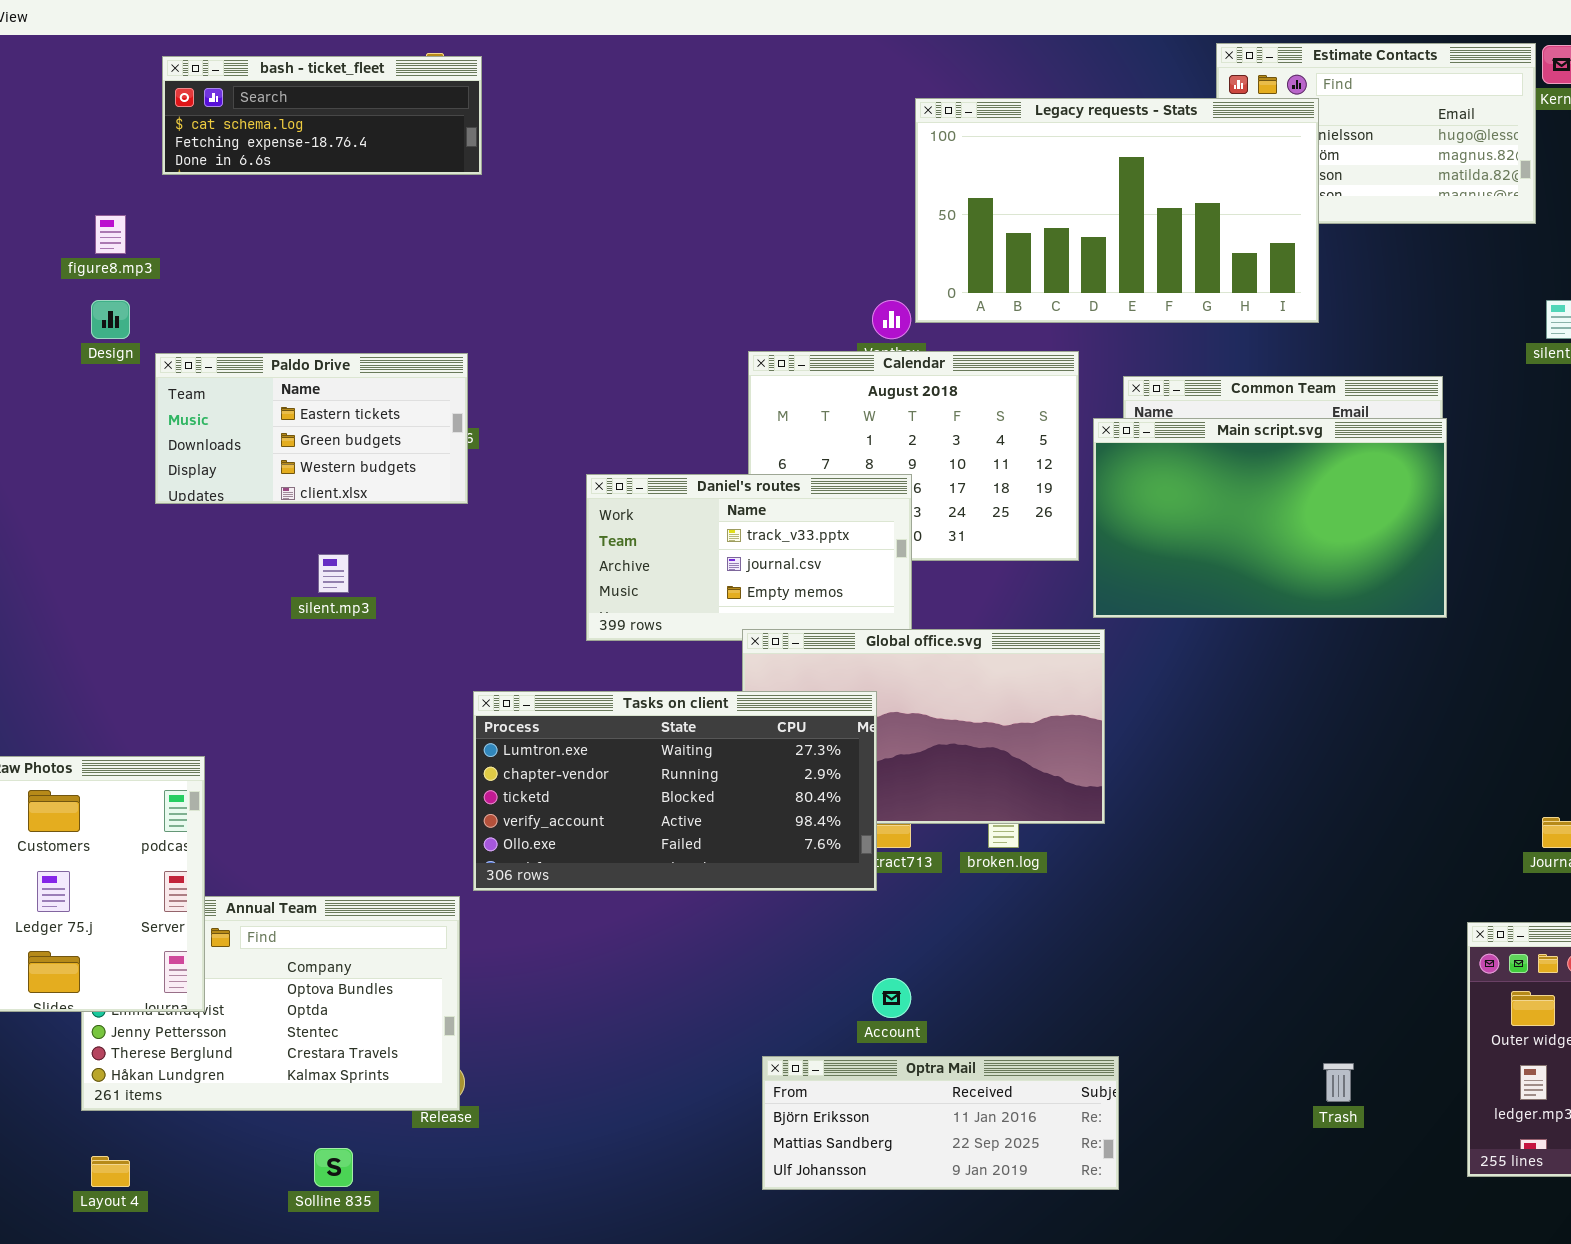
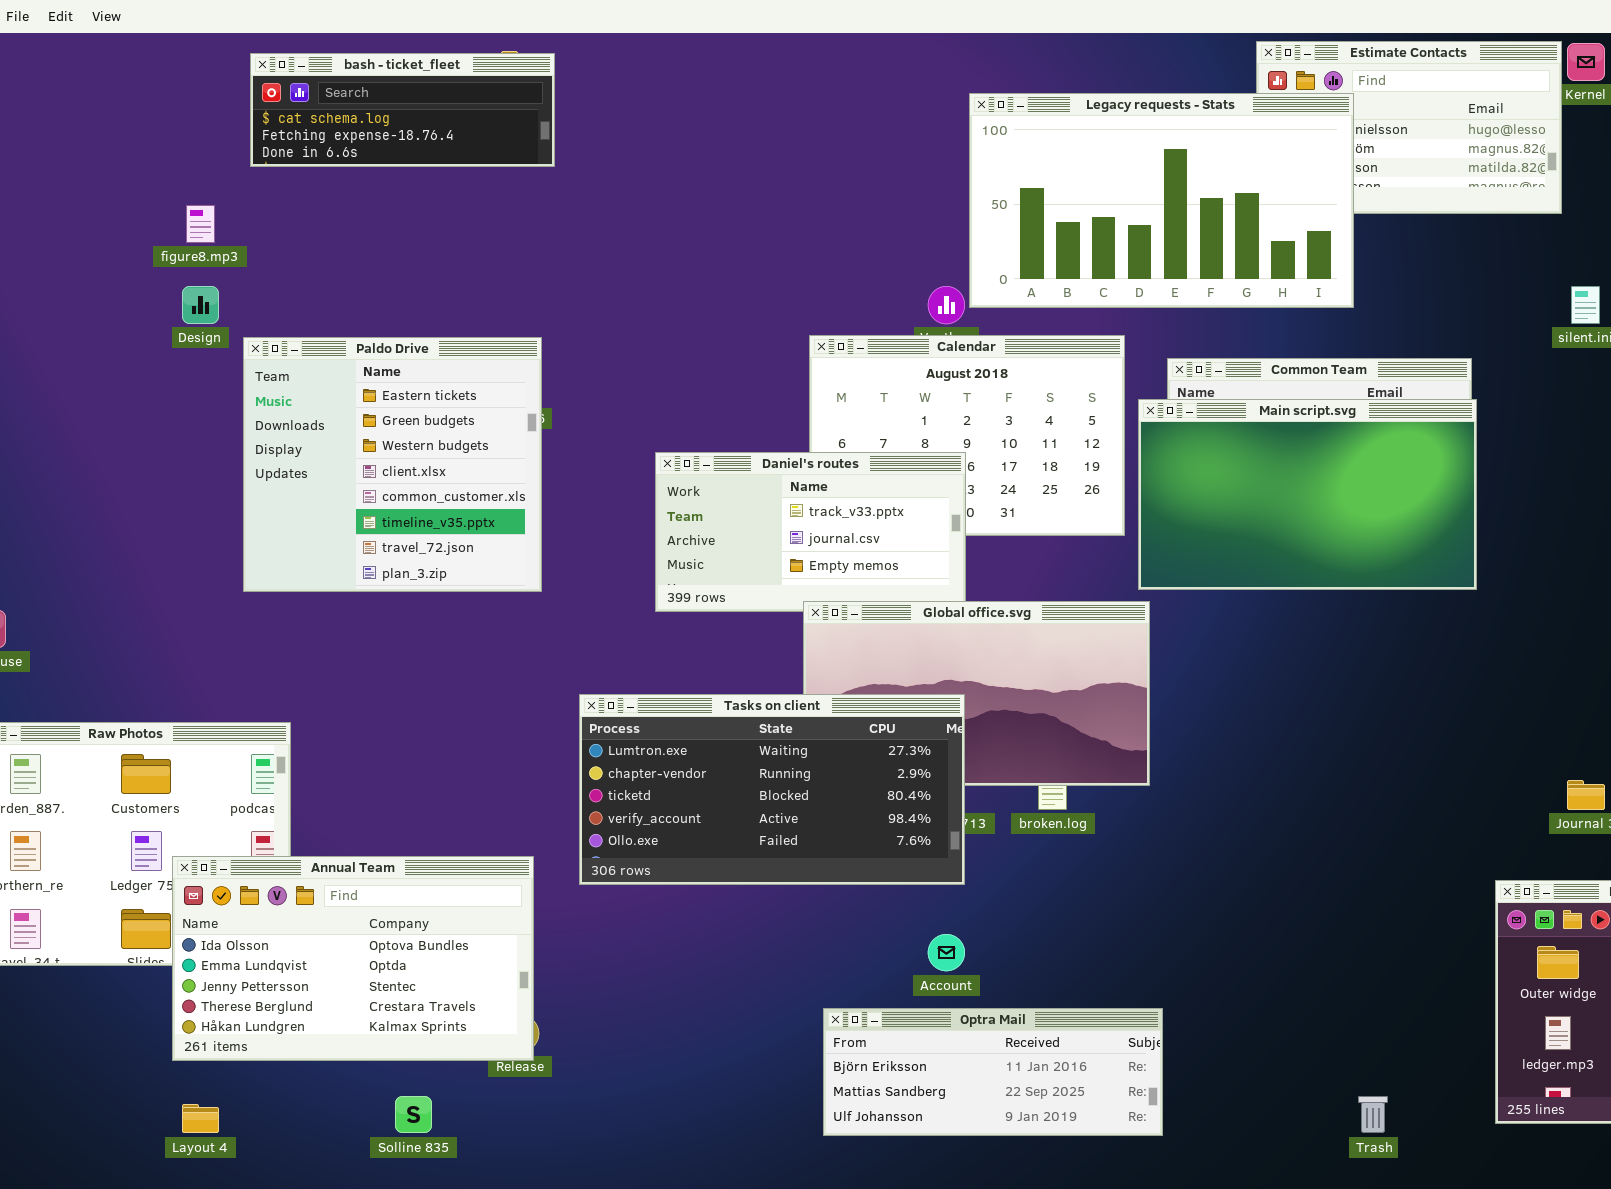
Paldo Drive: [155,353,468,504] -> [243,337,542,592], resized
Tasks on client: [473,691,877,891] -> [579,694,965,885], moved
Annual Team: [81,896,460,1111] -> [172,856,534,1061], raised
Trash: [1323,1063,1354,1102] -> [1358,1096,1388,1133], moved

